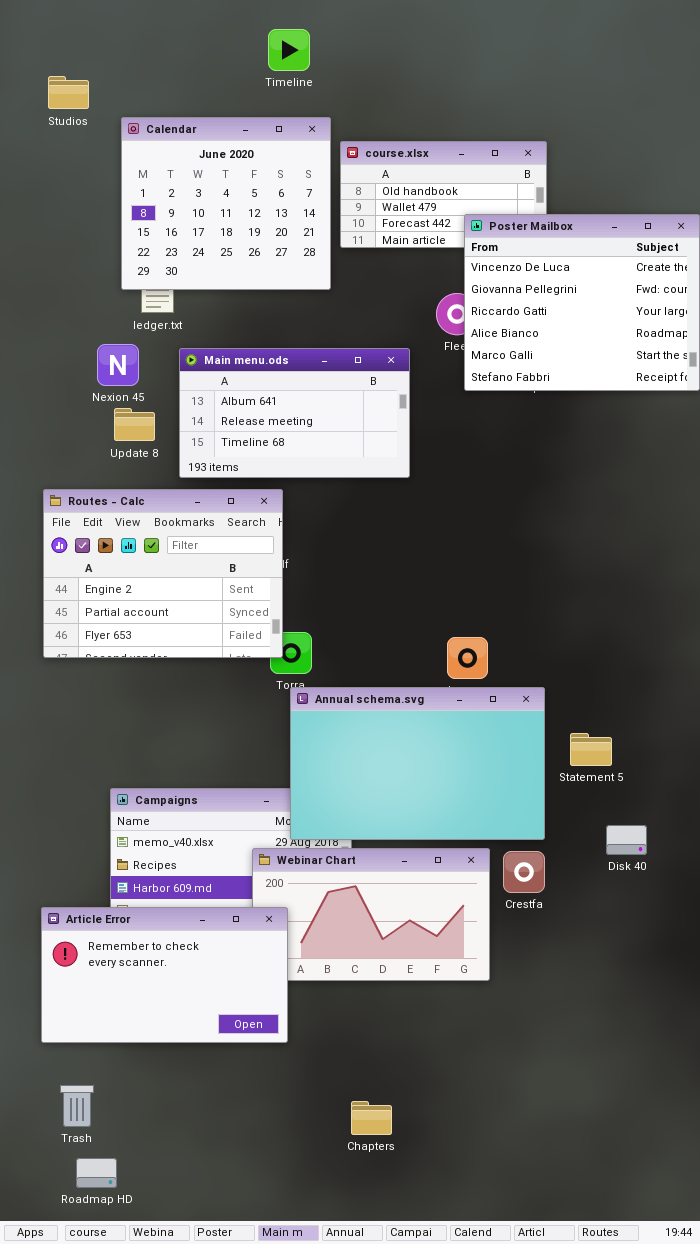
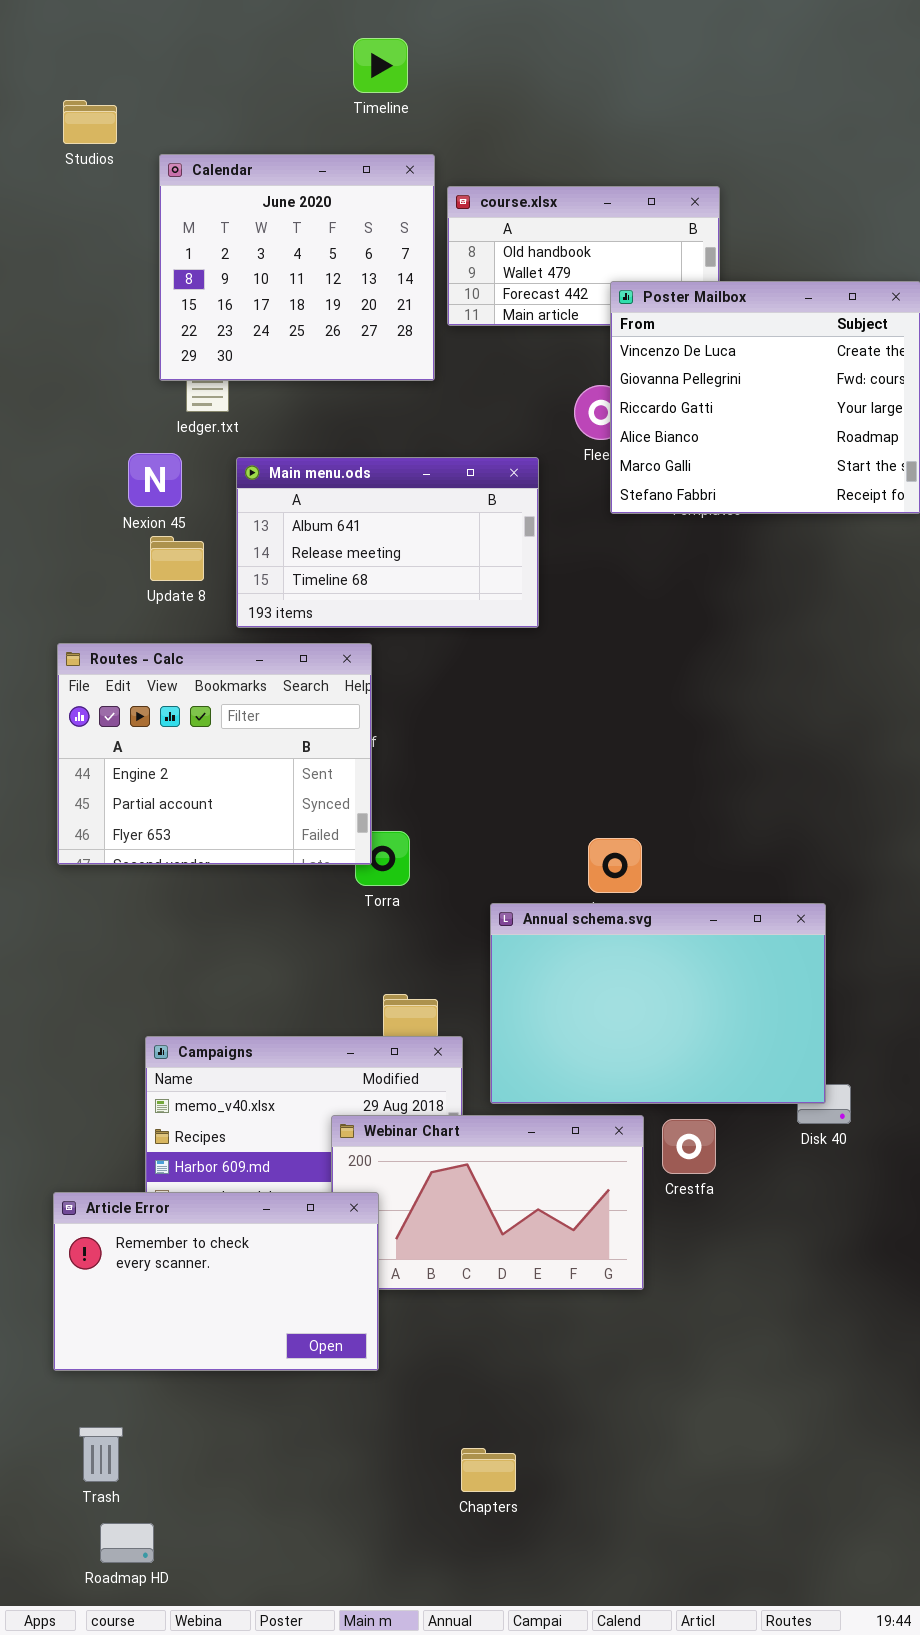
Annual schema.svg: [290,687,545,840] -> [490,903,826,1104], moved

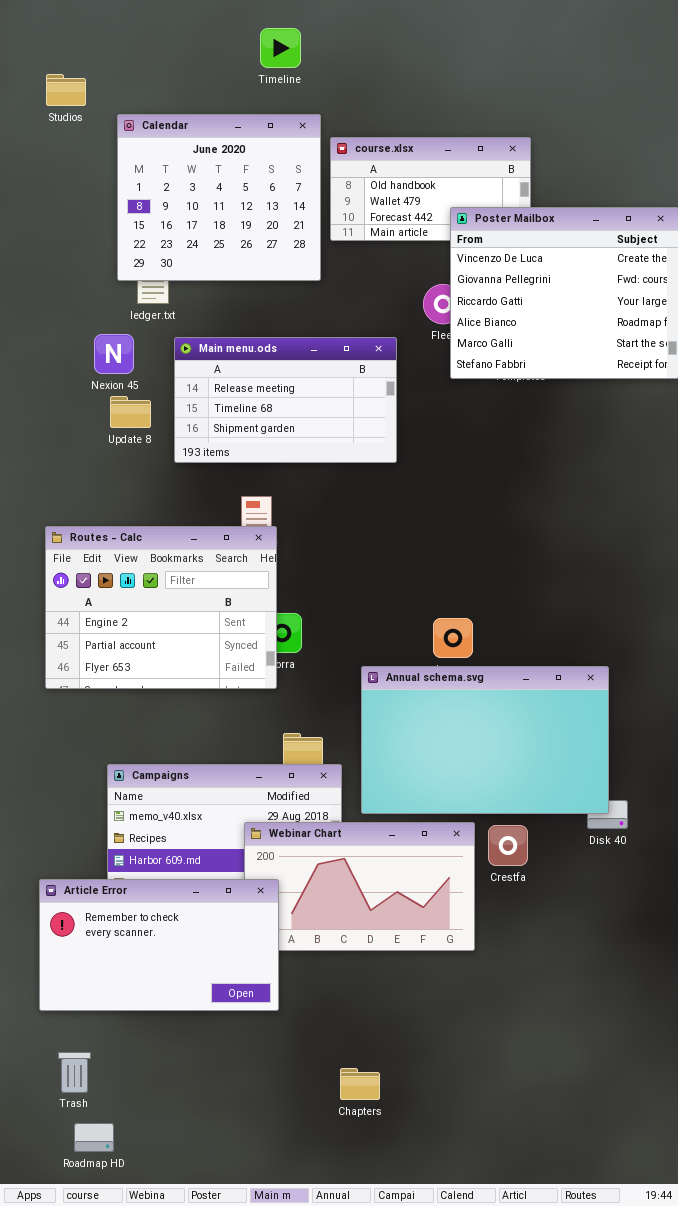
Main menu.ods: [236,457,539,628] -> [174,337,397,463], scrolled down 1 row
Routes - Calc: [57,643,372,865] -> [45,526,277,689], moved

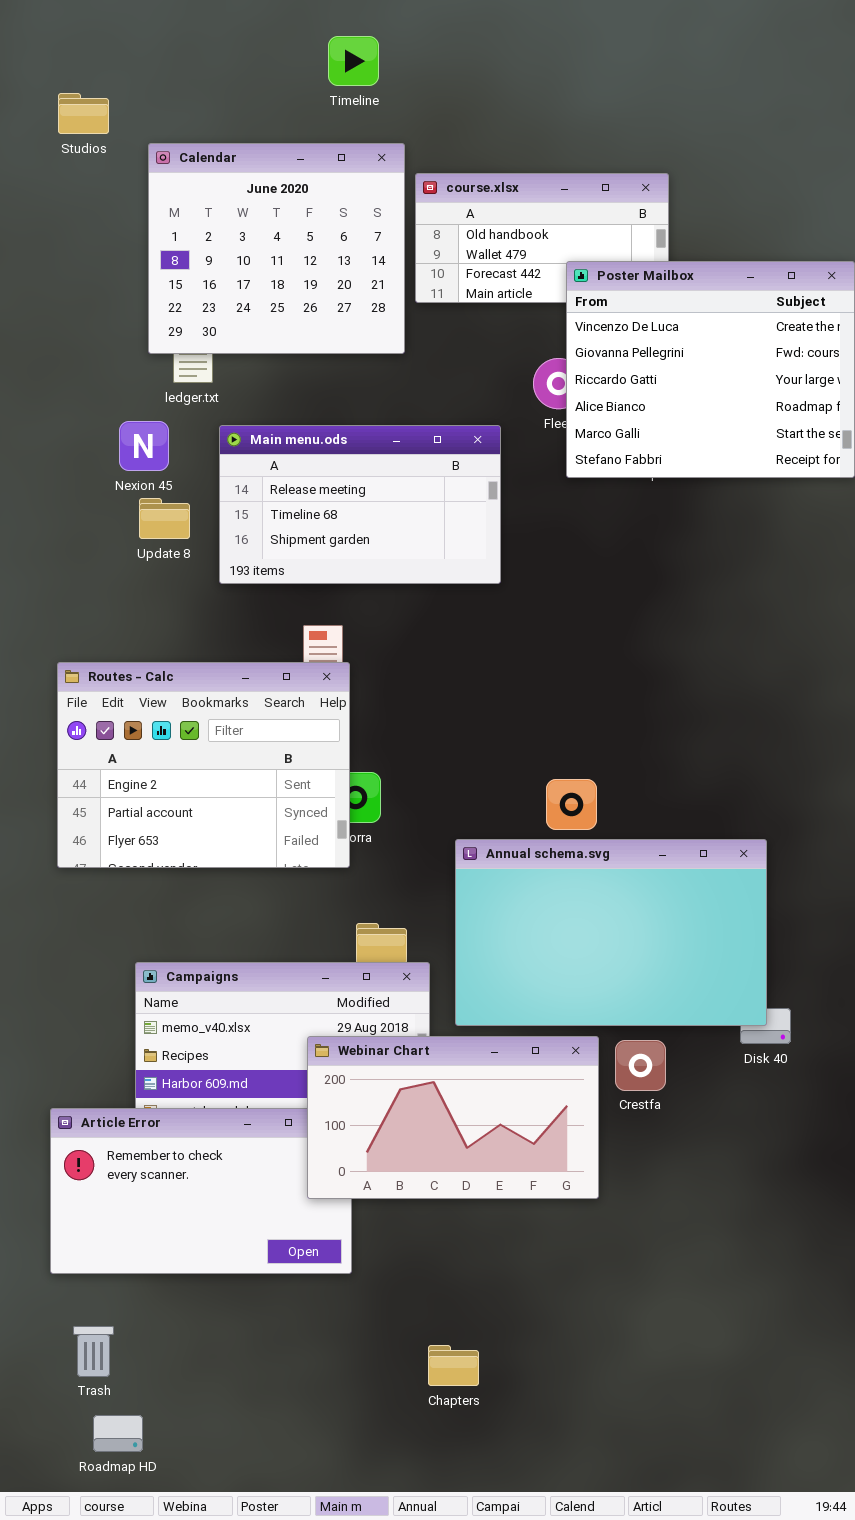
Webinar Chart: [244,822,475,951] -> [307,1036,599,1199], raised

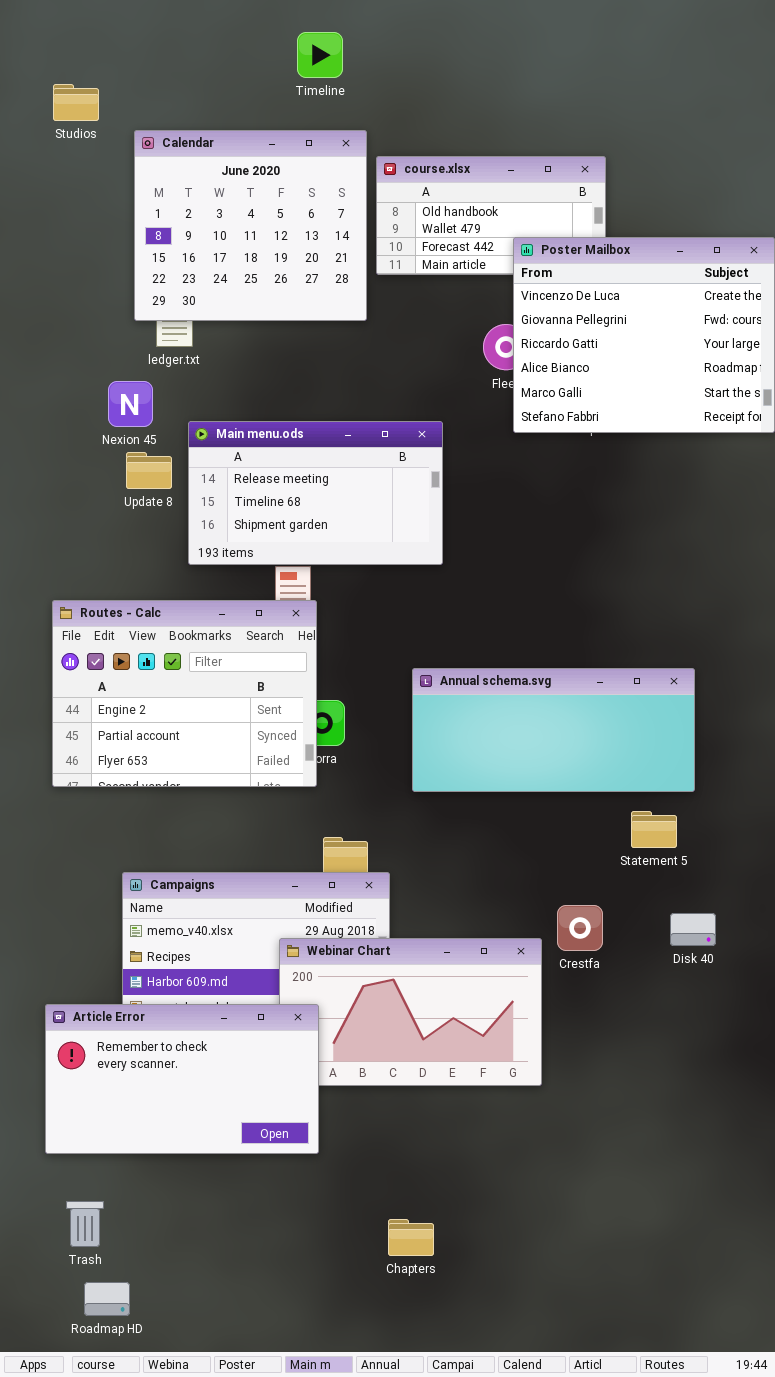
Main menu.ods: [219,425,501,584] -> [188,421,443,565], moved
Annual schema.svg: [455,839,767,1026] -> [412,668,695,792], moved, resized
Crestfa: [615,1040,666,1091] -> [557,905,603,951], moved
Article Error: [50,1108,352,1274] -> [45,1004,319,1154], raised

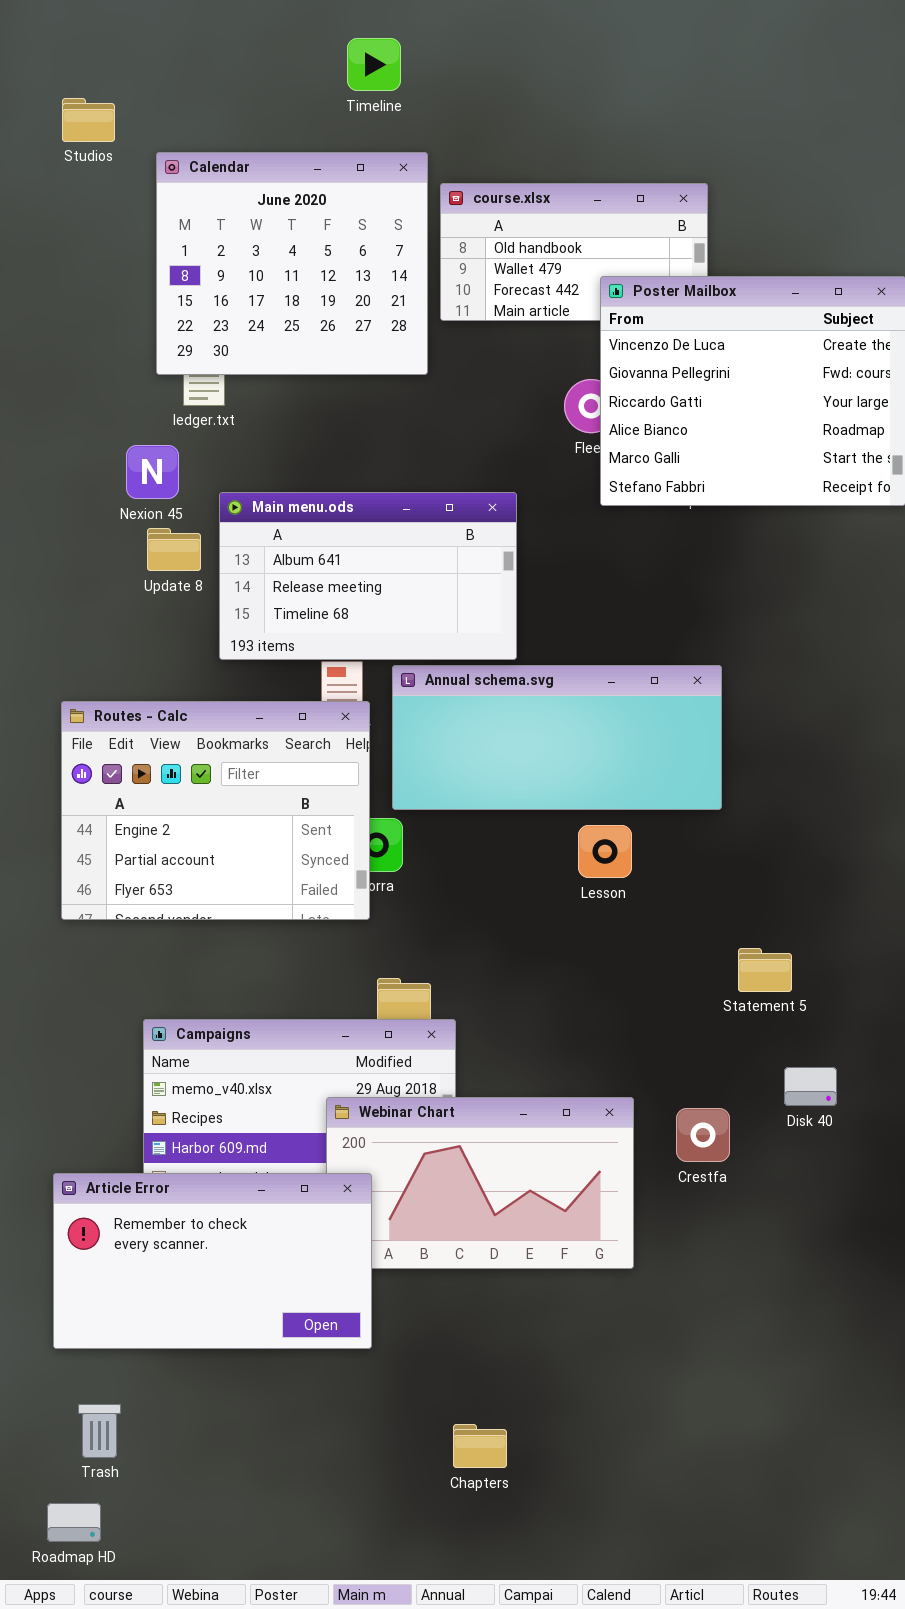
Main menu.ods: [188,421,443,565] -> [219,492,517,660], scrolled up 1 row
Annual schema.svg: [412,668,695,792] -> [392,665,722,810], moved
Crestfa: [557,905,603,951] -> [676,1108,730,1162], moved
Roadmap HD: [84,1282,130,1316] -> [47,1503,101,1542], moved

